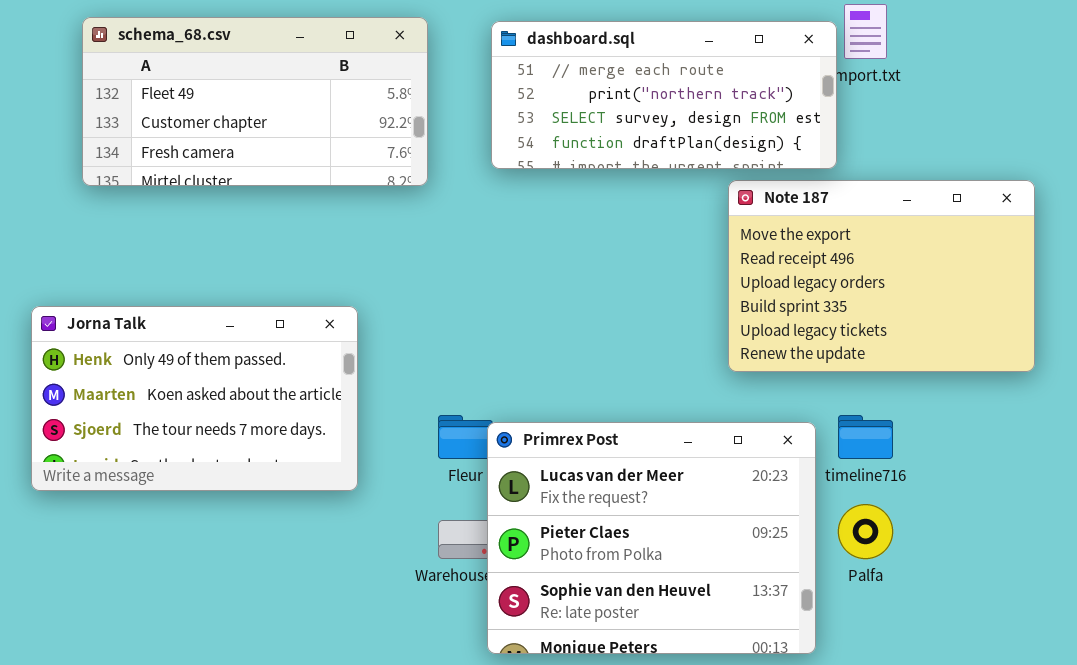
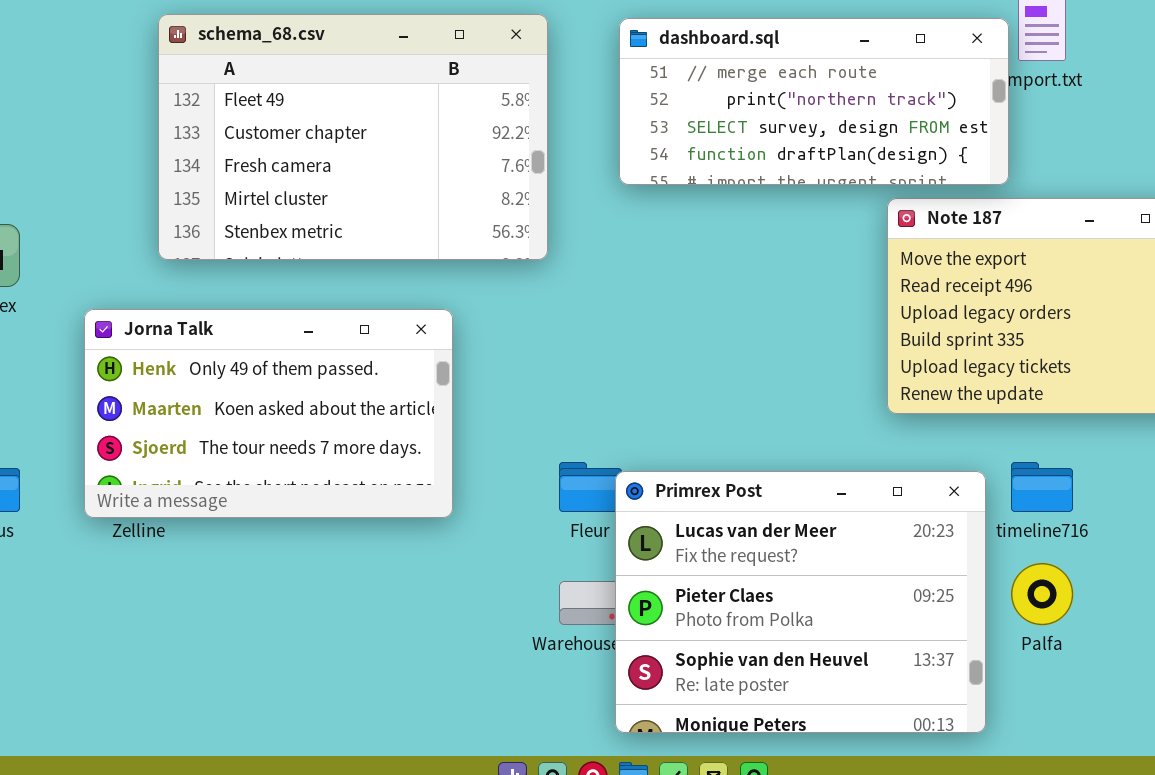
schema_68.csv: [82,17,428,186] -> [158,14,548,260], resized
Jorna Talk: [31,306,358,491] -> [84,309,453,518], moved

